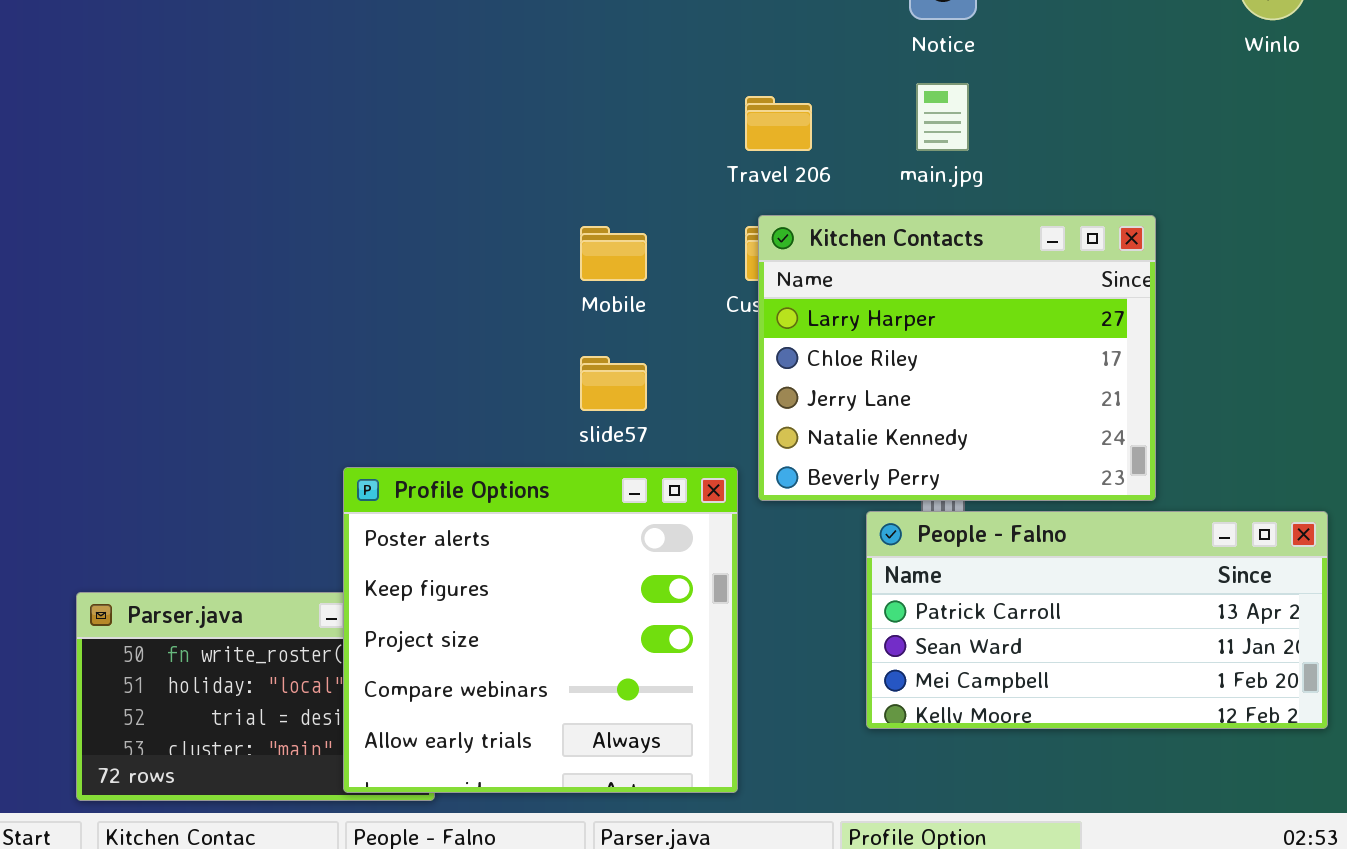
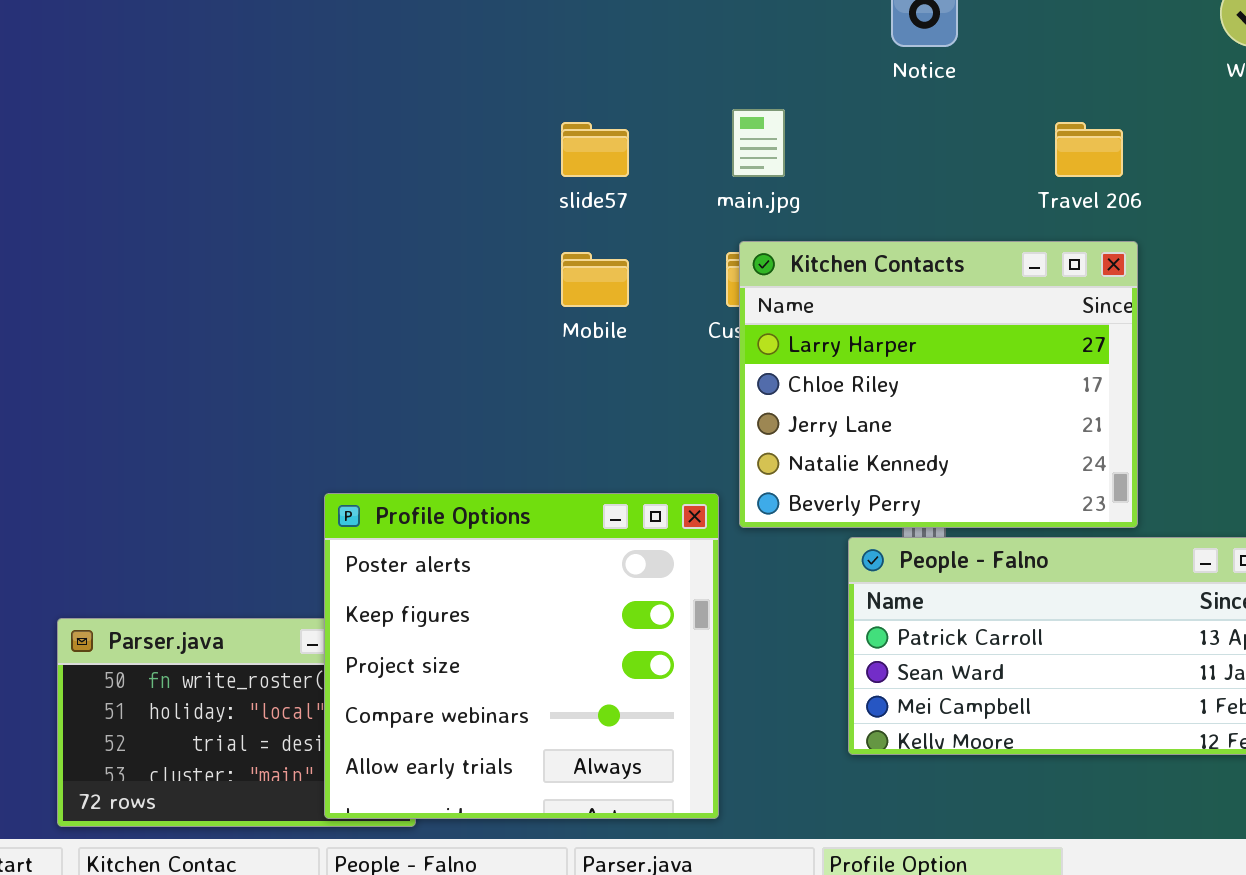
main.jpg: [916,83,969,151] -> [732,109,785,177], moved
Travel 206: [745,96,812,151] -> [1055,122,1123,177], moved
slide57: [580,356,647,411] -> [561,122,629,177], moved

